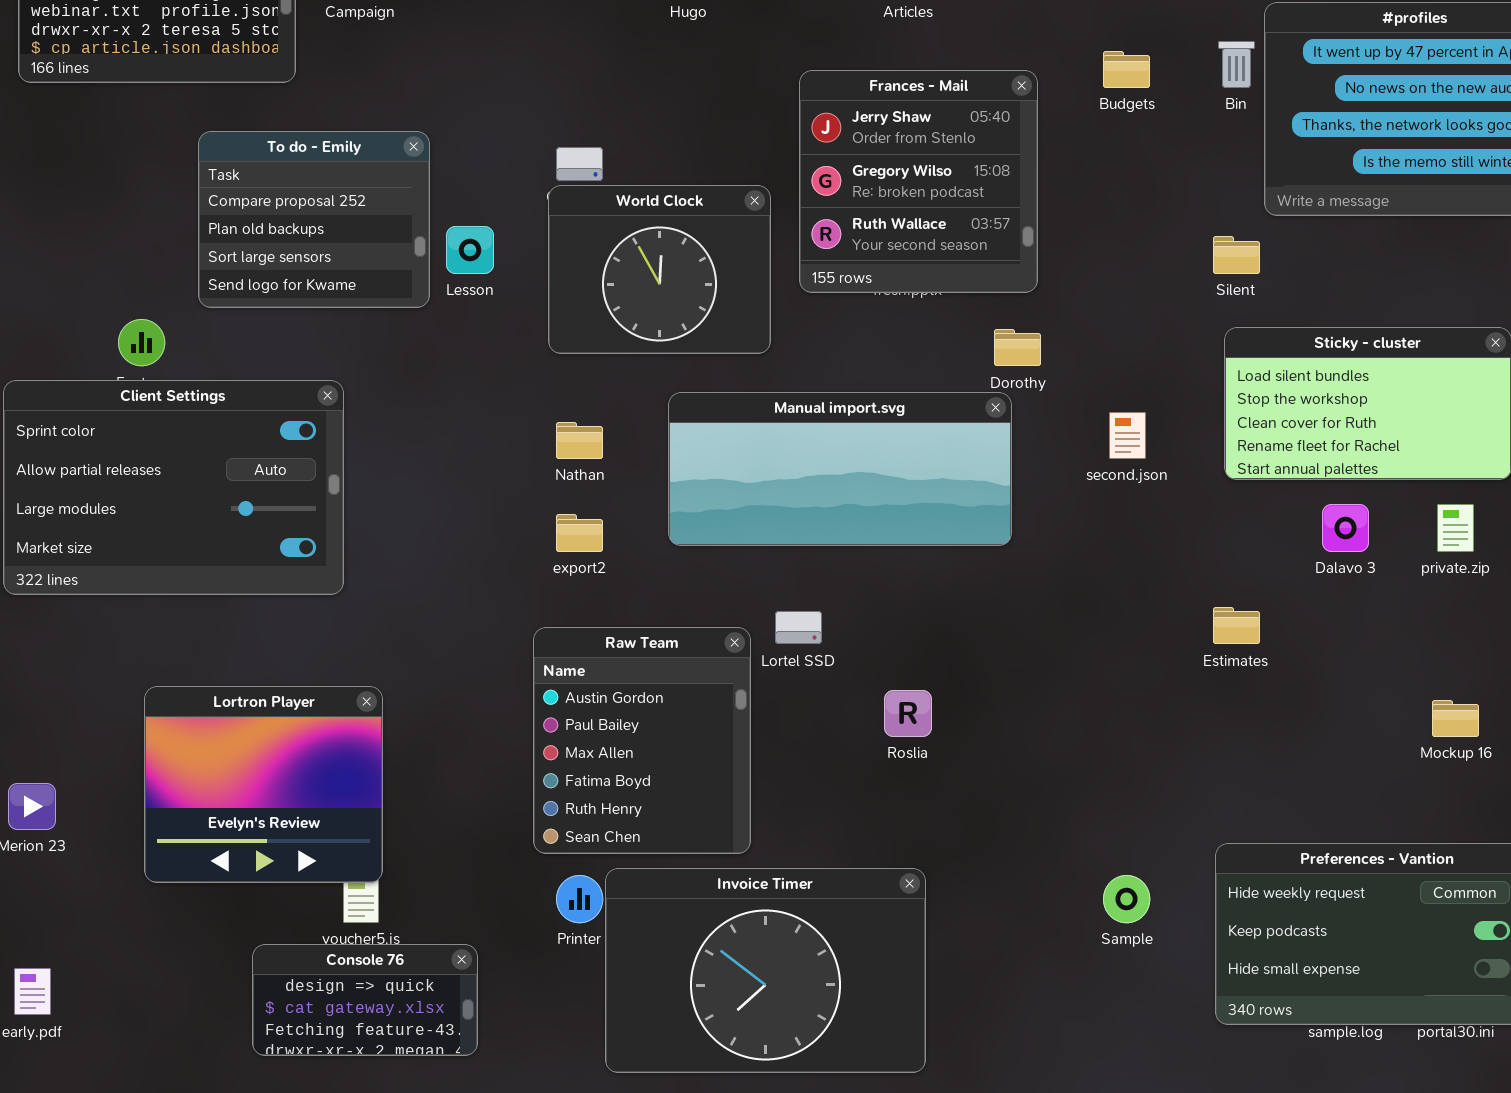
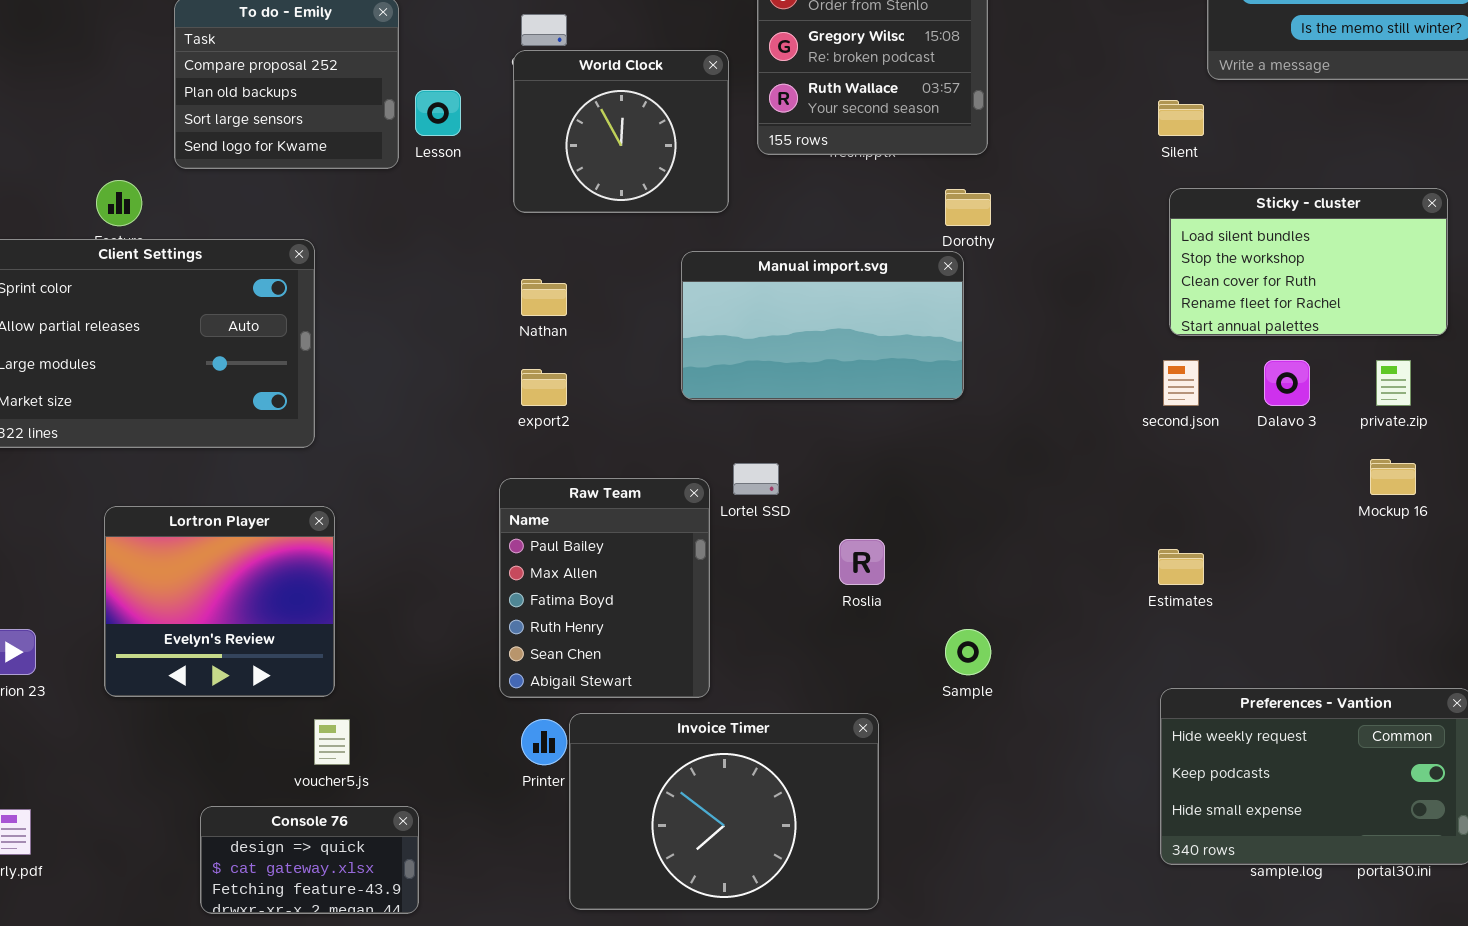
Manual import.svg: [668,392,1012,546] -> [681,251,964,400], resized
second.json: [1109,412,1146,459] -> [1163,360,1199,406], moved
Estimates: [1213,607,1260,644] -> [1158,549,1204,585], moved
Raw Team: [533,627,751,854] -> [499,478,710,698], scrolled down 1 row
Lortron Player: [144,686,383,883] -> [104,506,335,697], moved
Mockup 16: [1432,700,1479,737] -> [1370,459,1416,495], moved
Sample: [1103,875,1150,923] -> [945,629,991,675], moved
Console 76: [252,944,478,1056] -> [200,806,419,914], moved

